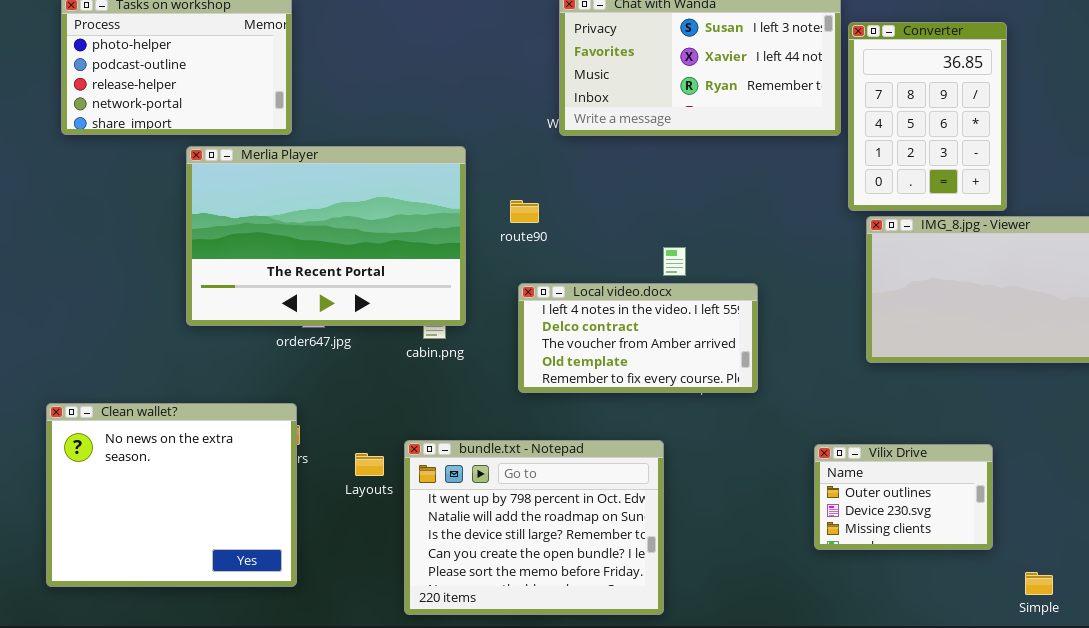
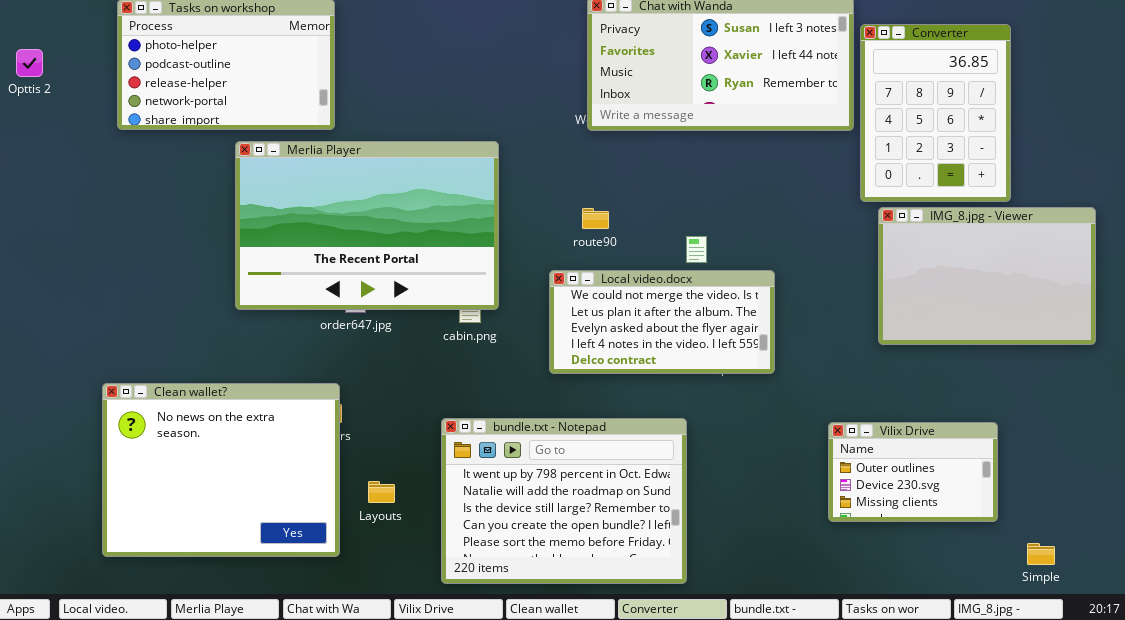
route90: [510,200,539,223] -> [582,208,609,229], moved
Local video.docx: [518,283,758,393] -> [549,270,775,374], scrolled up 3 rows
Layouts: [355,453,384,476] -> [368,481,395,503], moved

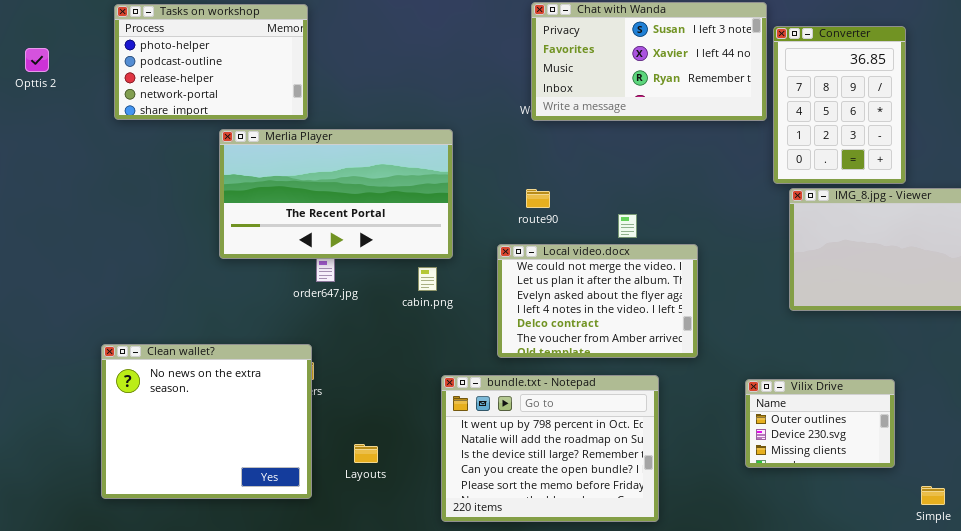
Merlia Player: [235,141,499,310] -> [219,129,453,259], resized
Local video.docx: [549,270,775,374] -> [497,244,698,358], resized
bundle.txt - Notepad: [441,418,687,584] -> [441,375,659,522], moved
Layouts: [368,481,395,503] -> [354,444,378,463], moved

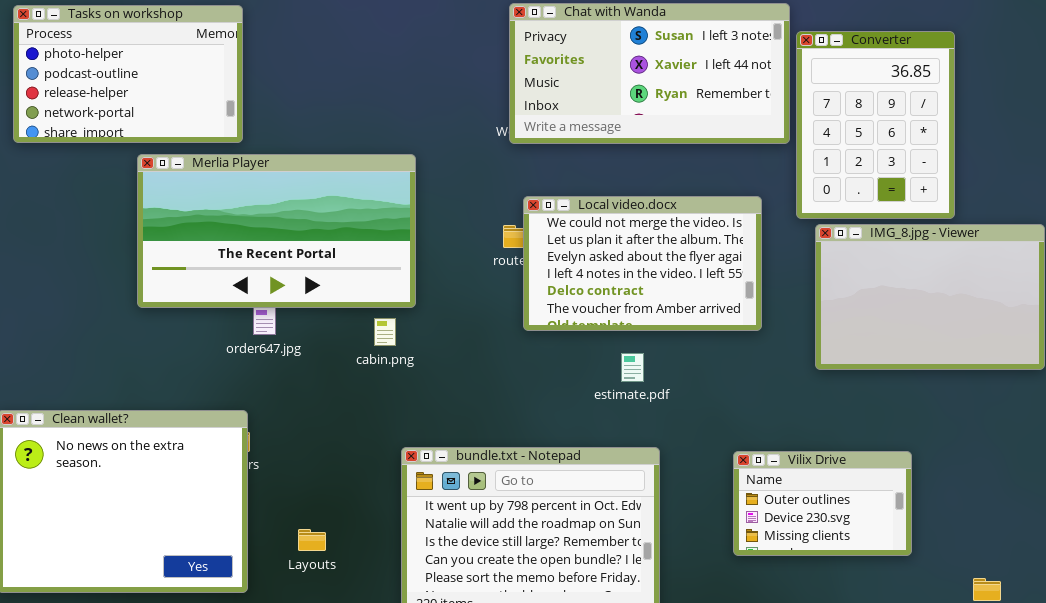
Local video.docx: [497,244,698,358] -> [523,196,762,331], moved
Vilix Drive: [745,379,895,468] -> [733,451,912,556], moved

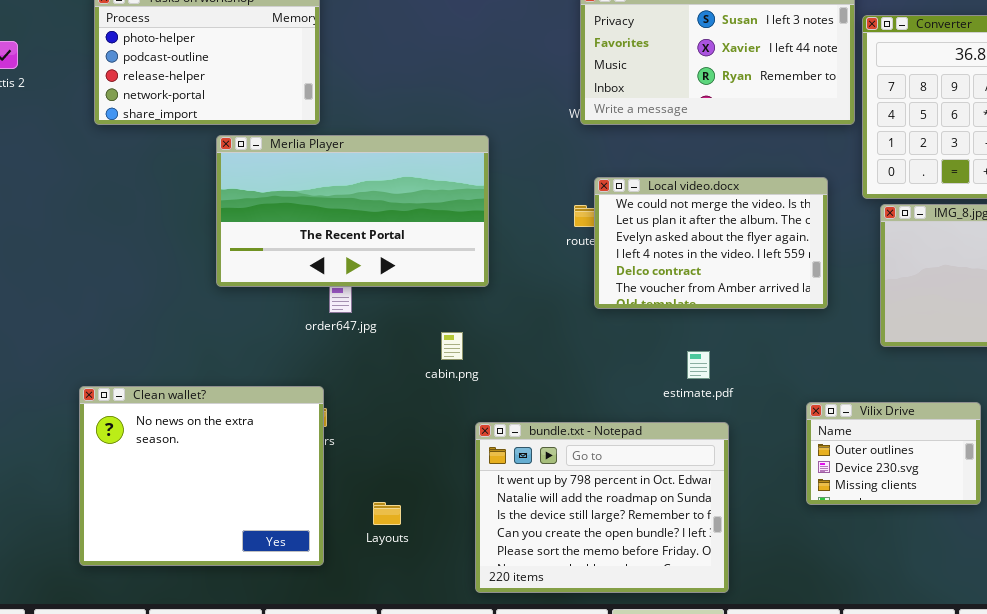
cabin.png: [374,318,396,346] -> [441,332,463,360], moved
estimate.pdf: [621,353,644,382] -> [687,351,710,379], moved
Vilix Drive: [733,451,912,556] -> [806,402,981,505], moved

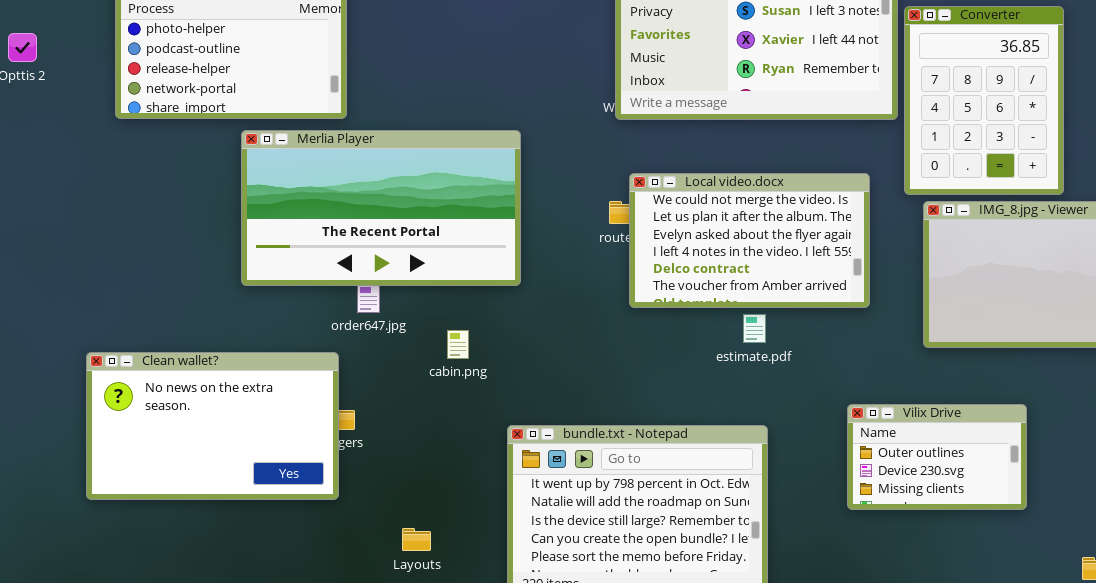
cabin.png: [441,332,463,360] -> [447,330,469,359], moved
estimate.pdf: [687,351,710,379] -> [743,314,766,343], moved
Clean wallet?: [79,386,324,566] -> [86,352,339,500], moved, resized
Layouts: [373,502,401,525] -> [402,528,431,551], moved

